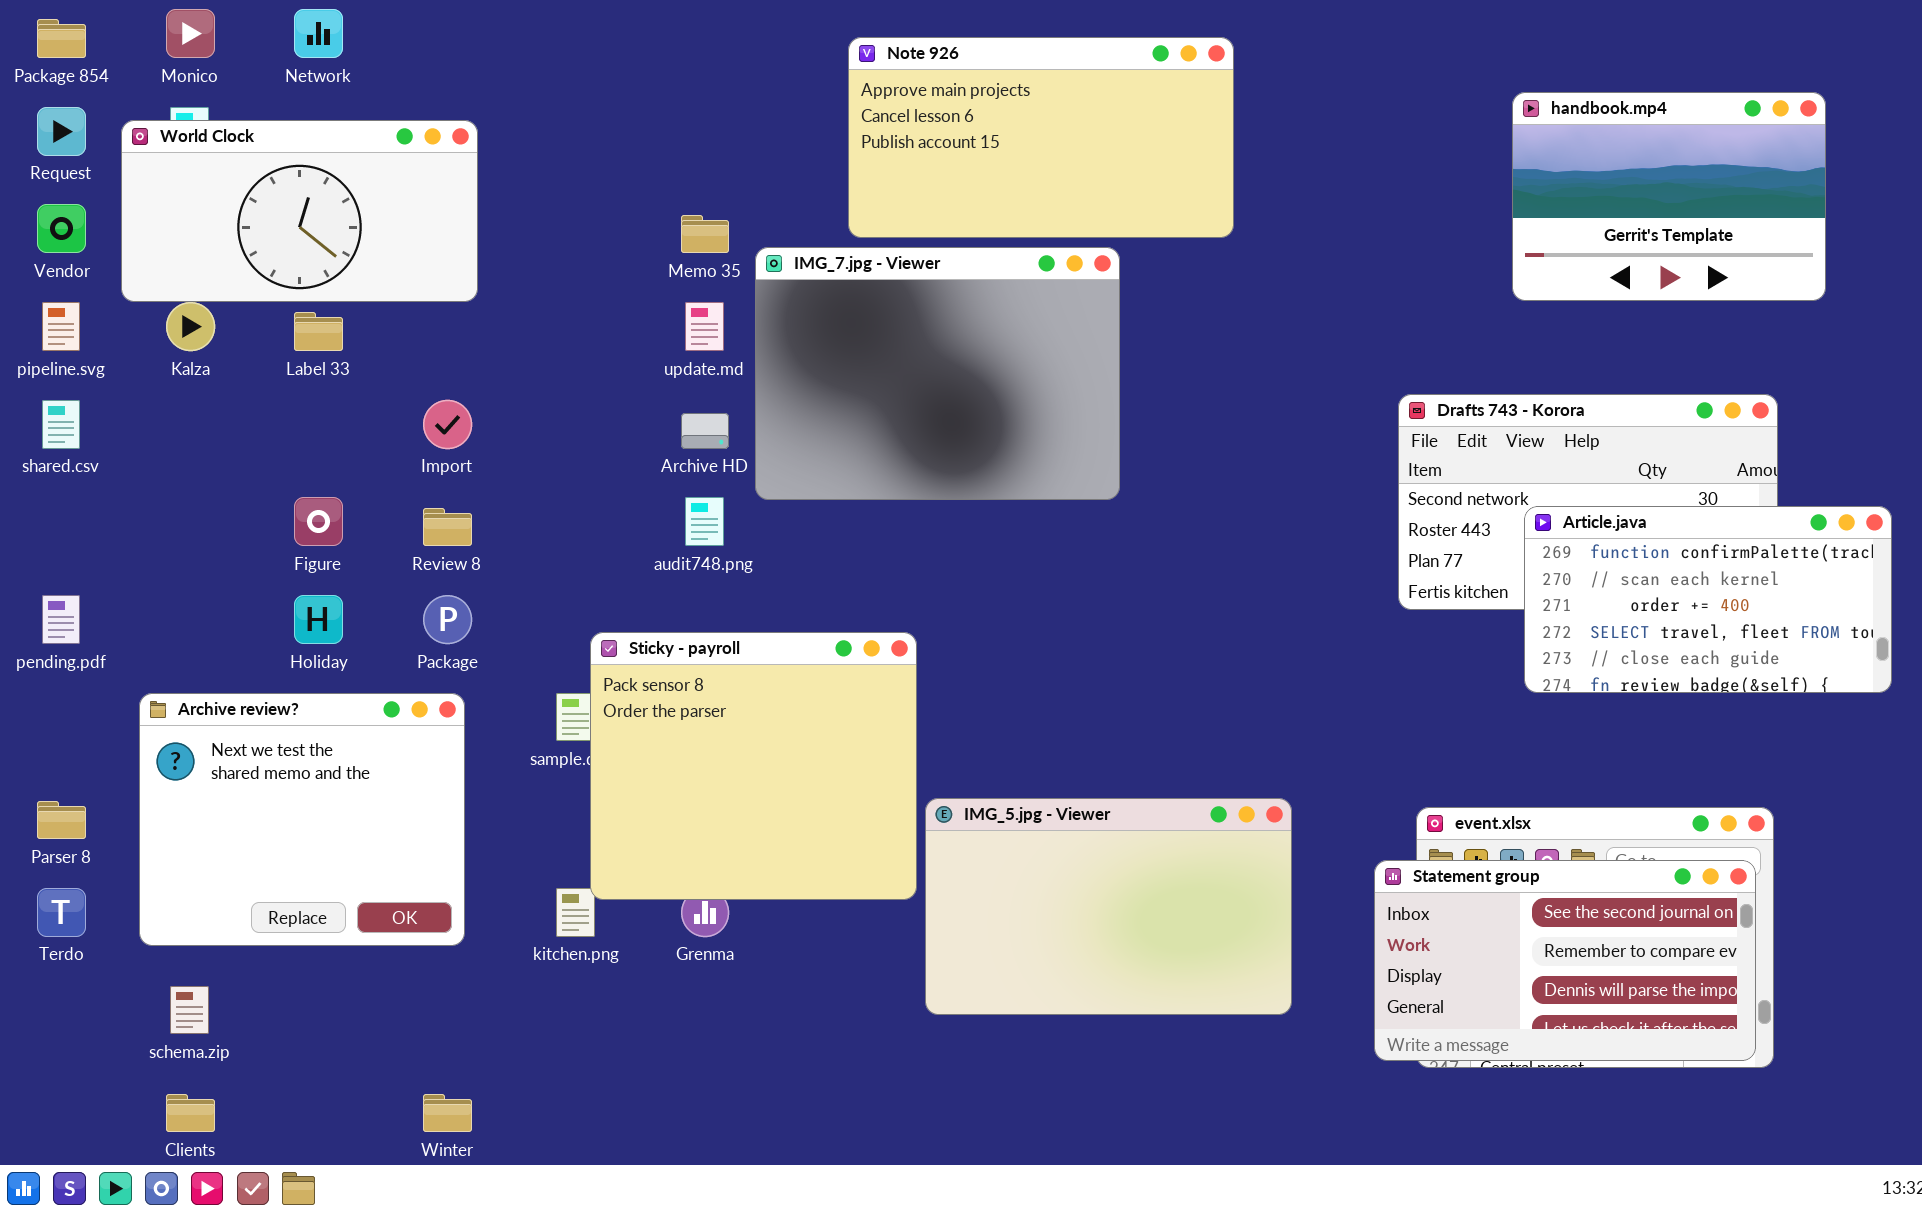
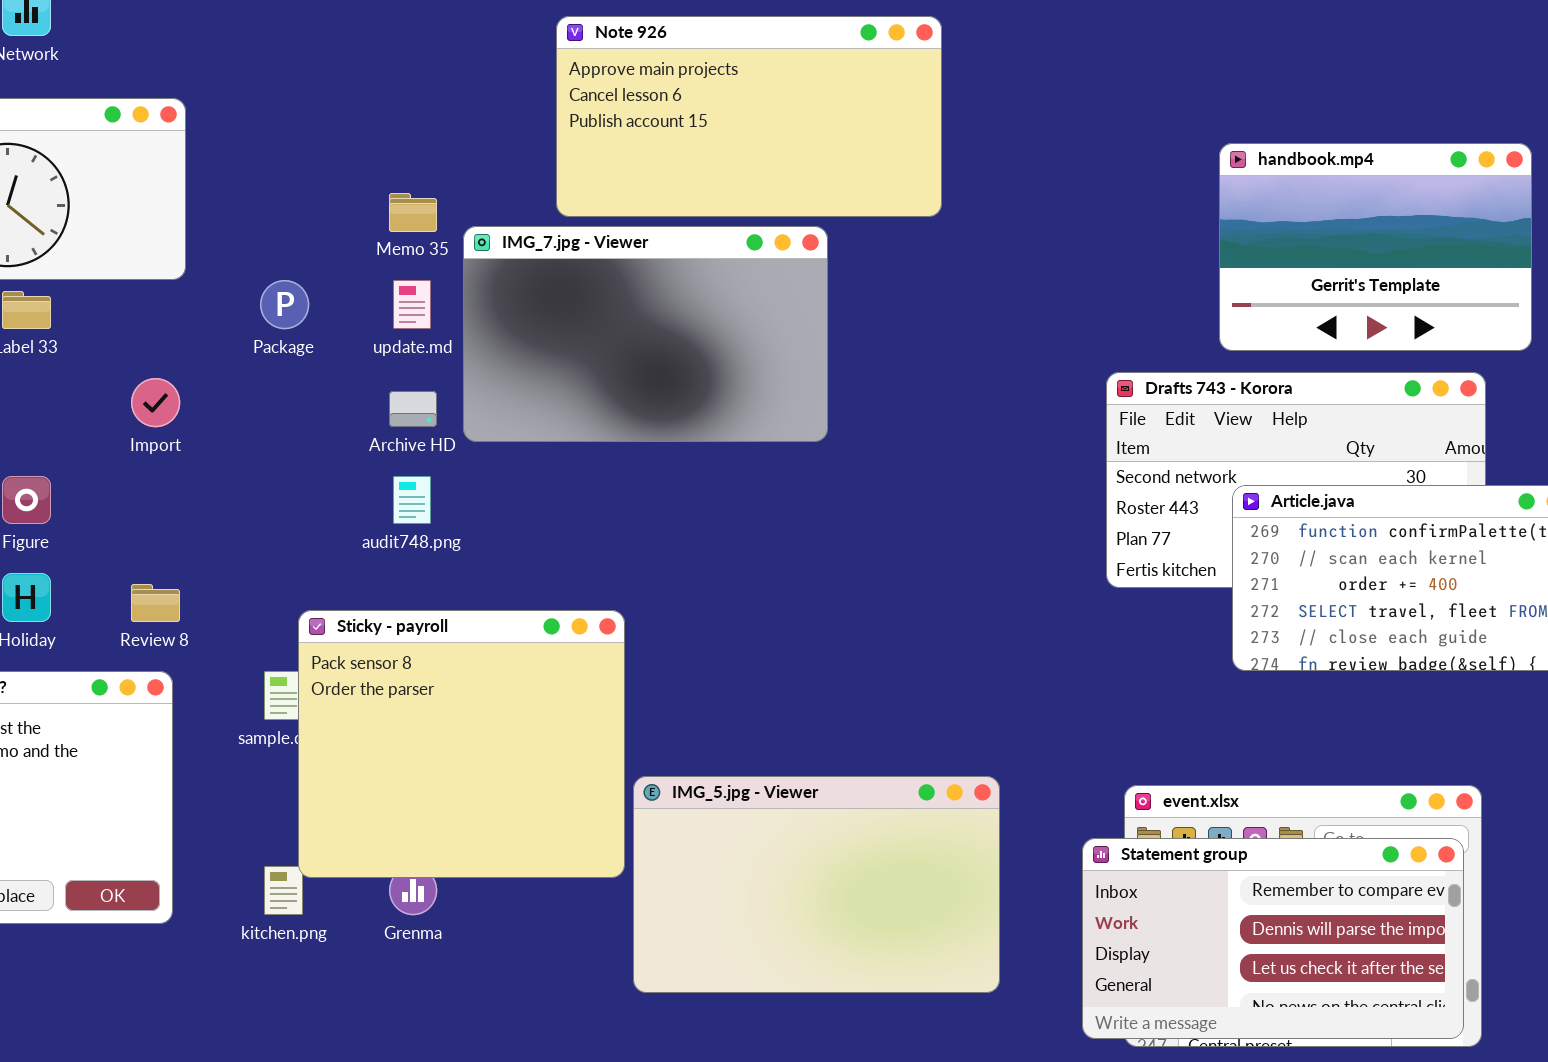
handbook.mp4: [1512,92,1826,301] -> [1219,143,1532,351], moved
IMG_7.jpg - Viewer: [755,247,1120,500] -> [463,226,828,442], resized
Review 8: [423,508,472,546] -> [131,584,180,622], moved
Package: [423,595,472,644] -> [260,280,309,329], moved
Statement group: [1374,860,1756,1061] -> [1082,838,1464,1039], scrolled down 1 row

